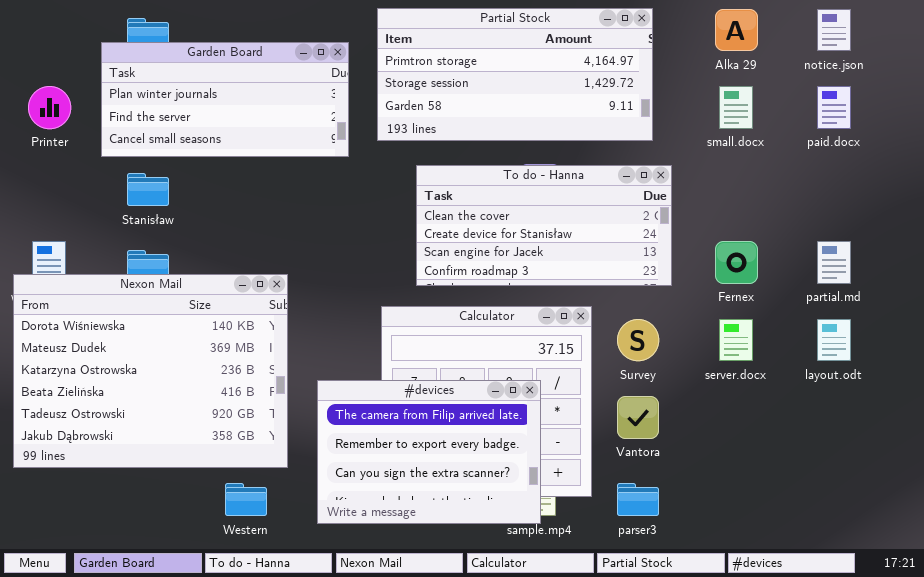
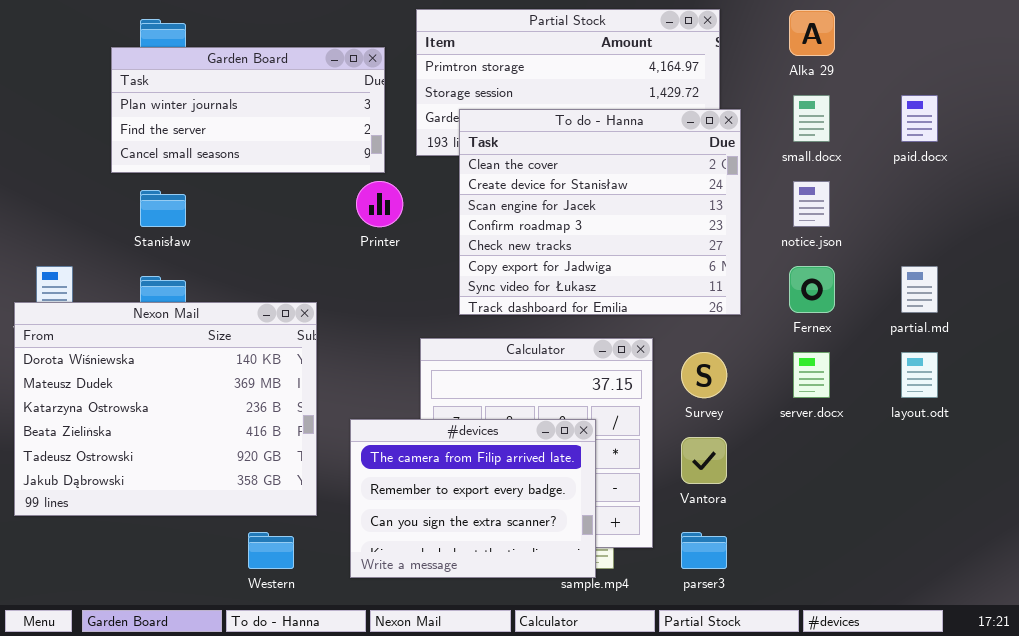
notice.json: [817,9,851,51] -> [793,181,830,227], moved
Printer: [28,86,71,129] -> [356,181,403,227], moved
To do - Hanna: [416,165,672,286] -> [459,109,741,315], resized

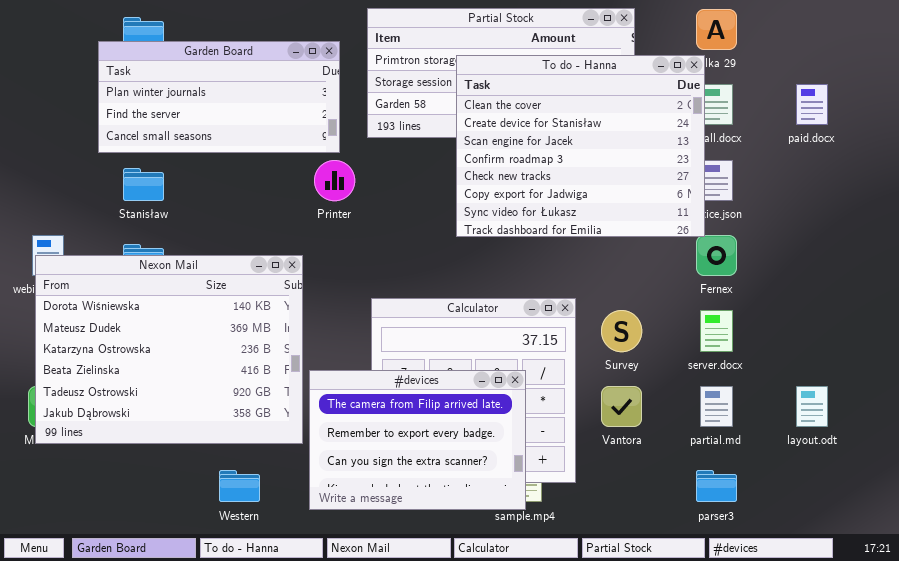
To do - Hanna: [459,109,741,315] -> [456,55,705,237], moved
partial.md: [901,266,938,313] -> [700,386,733,427], moved
Nexon Mail: [14,302,317,516] -> [35,255,303,444], moved
layout.odt: [901,352,938,398] -> [796,386,828,427], moved
parser3: [681,532,727,569] -> [696,470,737,502], moved

